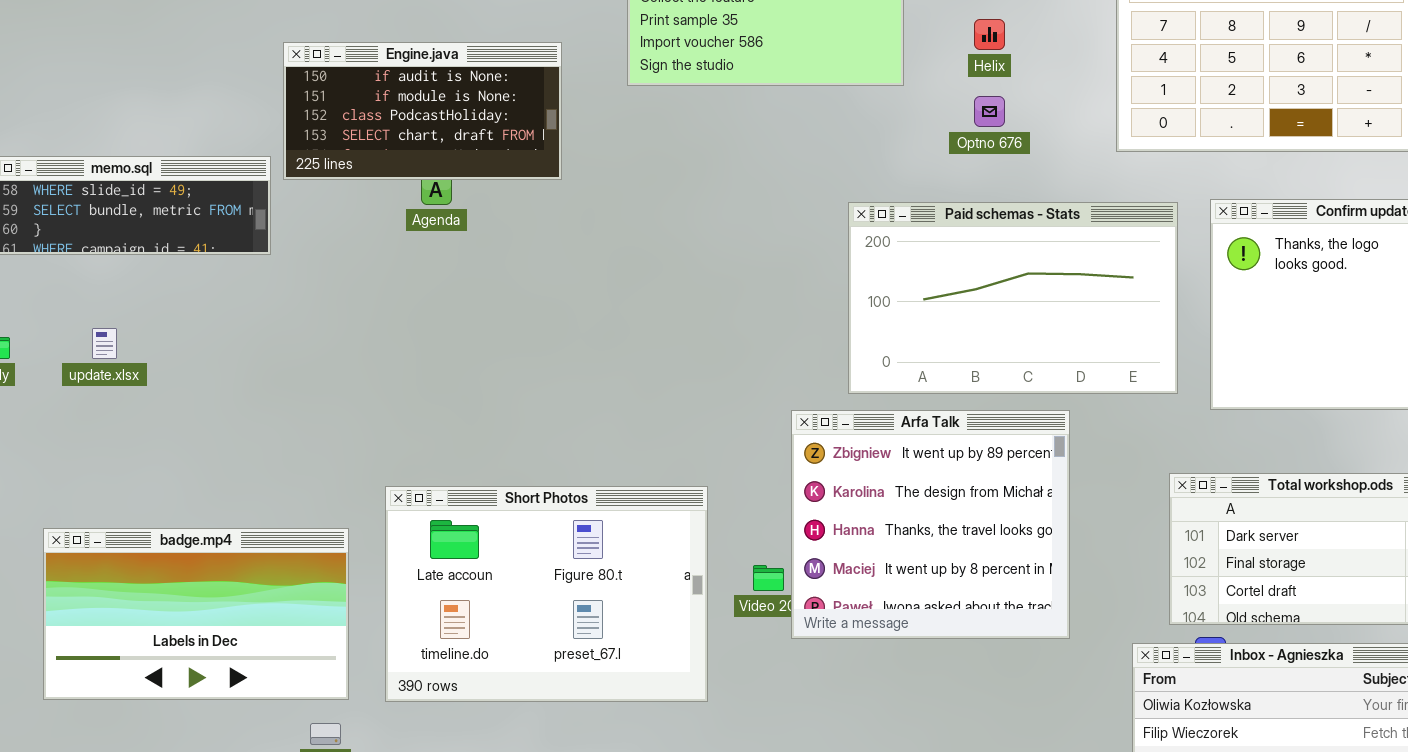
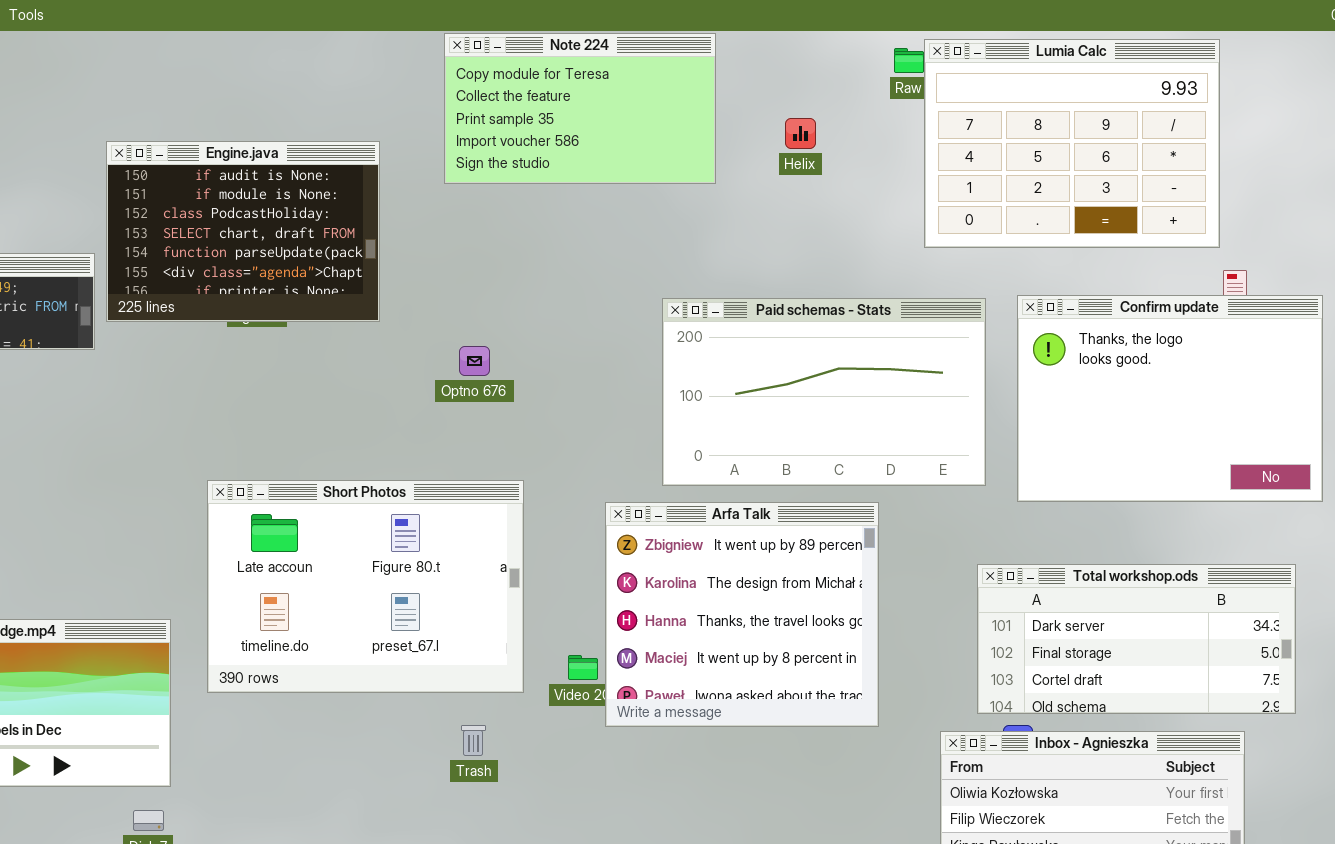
Engine.java: [283,42,562,180] -> [106,141,380,322], resized
Optno 676: [974,96,1005,127] -> [459,346,490,376], moved
Short Photos: [385,486,708,702] -> [207,480,524,693], moved

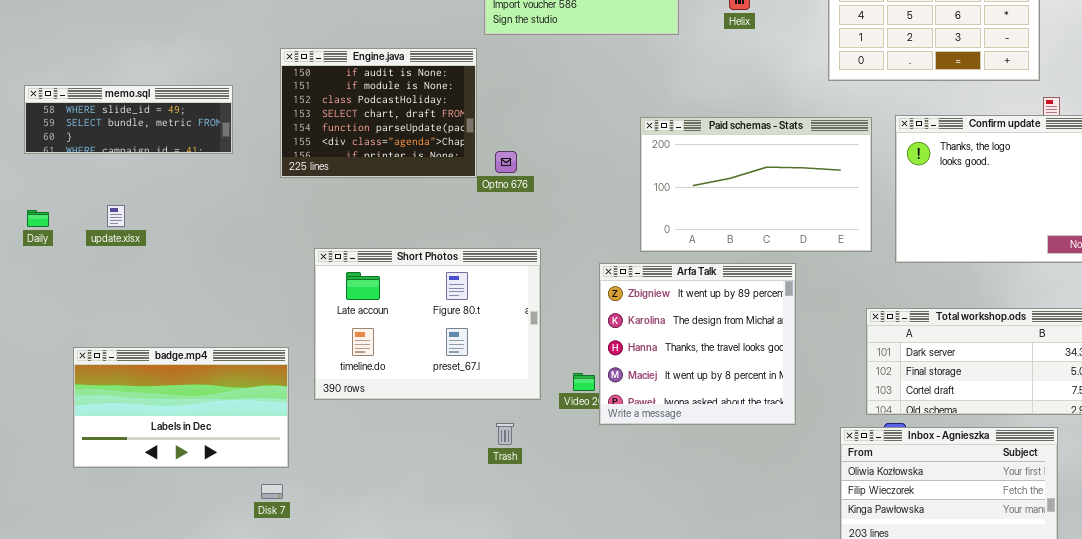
Engine.java: [106,141,380,322] -> [280,48,477,178], moved

